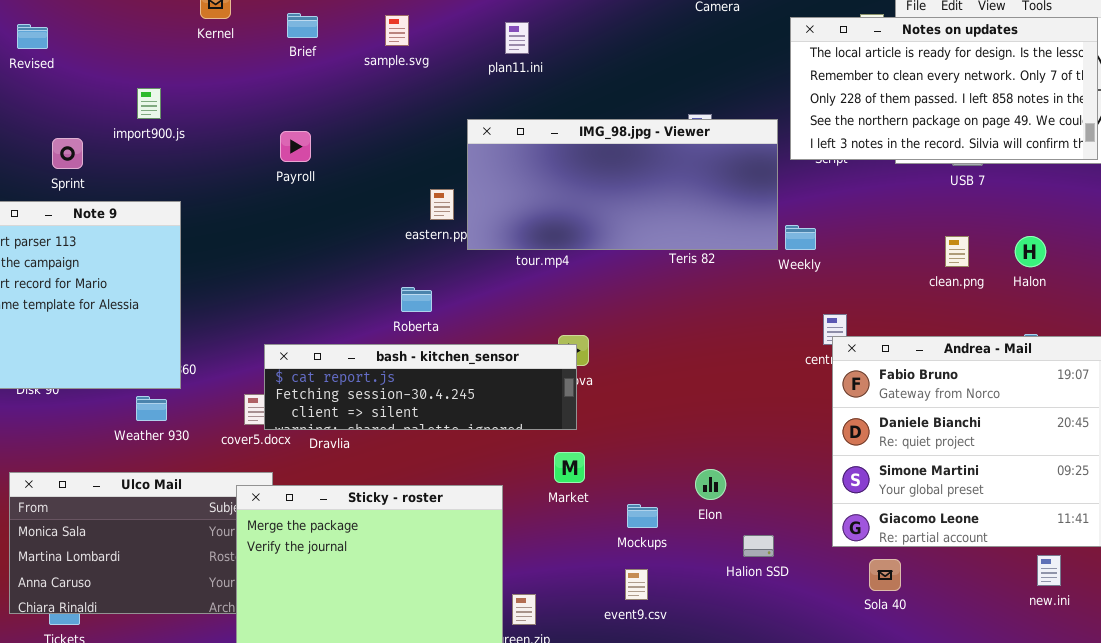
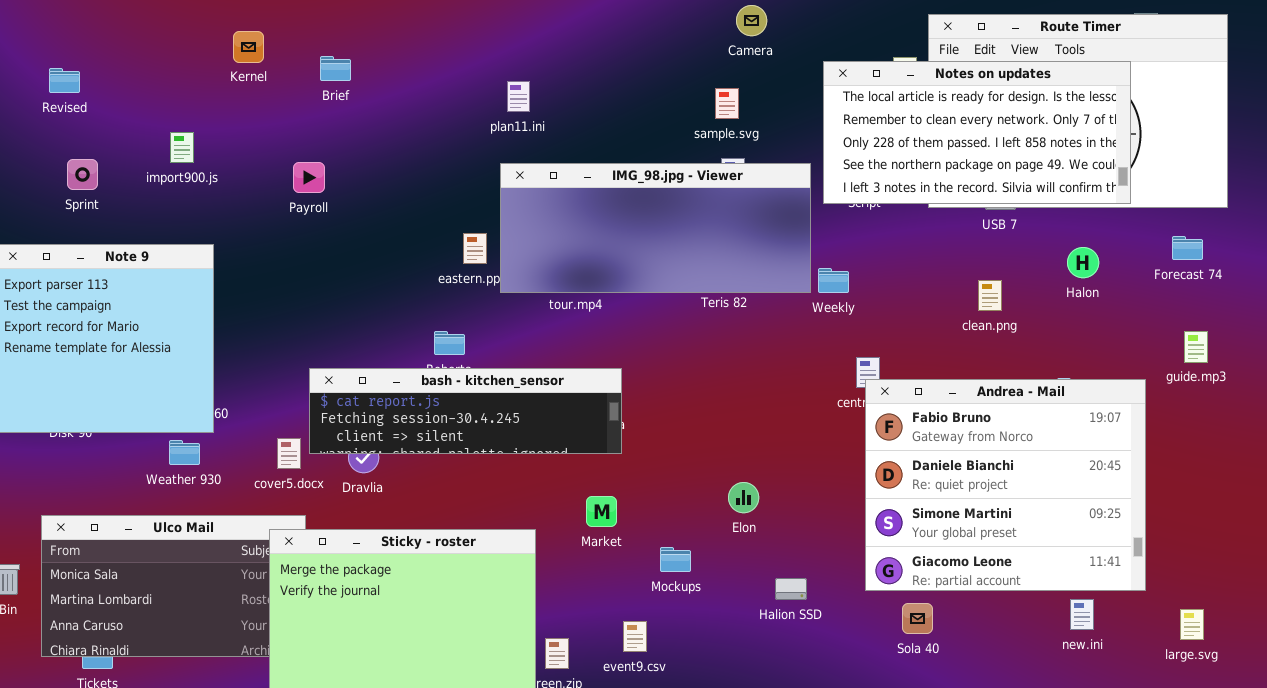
sample.svg: [385,15,409,46] -> [715,88,739,119], moved
plan11.ini: [505,22,529,54] -> [507,81,530,112], moved
Payroll: [280,131,311,162] -> [293,162,325,193], moved
Sprint: [52,138,83,169] -> [67,159,98,190], moved
Halon: [1015,236,1046,267] -> [1067,247,1099,278], moved
bash - kitchen_sensor: [264,344,577,430] -> [309,368,622,454], moved
Elon: [695,469,726,500] -> [728,482,759,513], moved
event9.csv: [625,569,648,600] -> [623,621,647,652], moved

